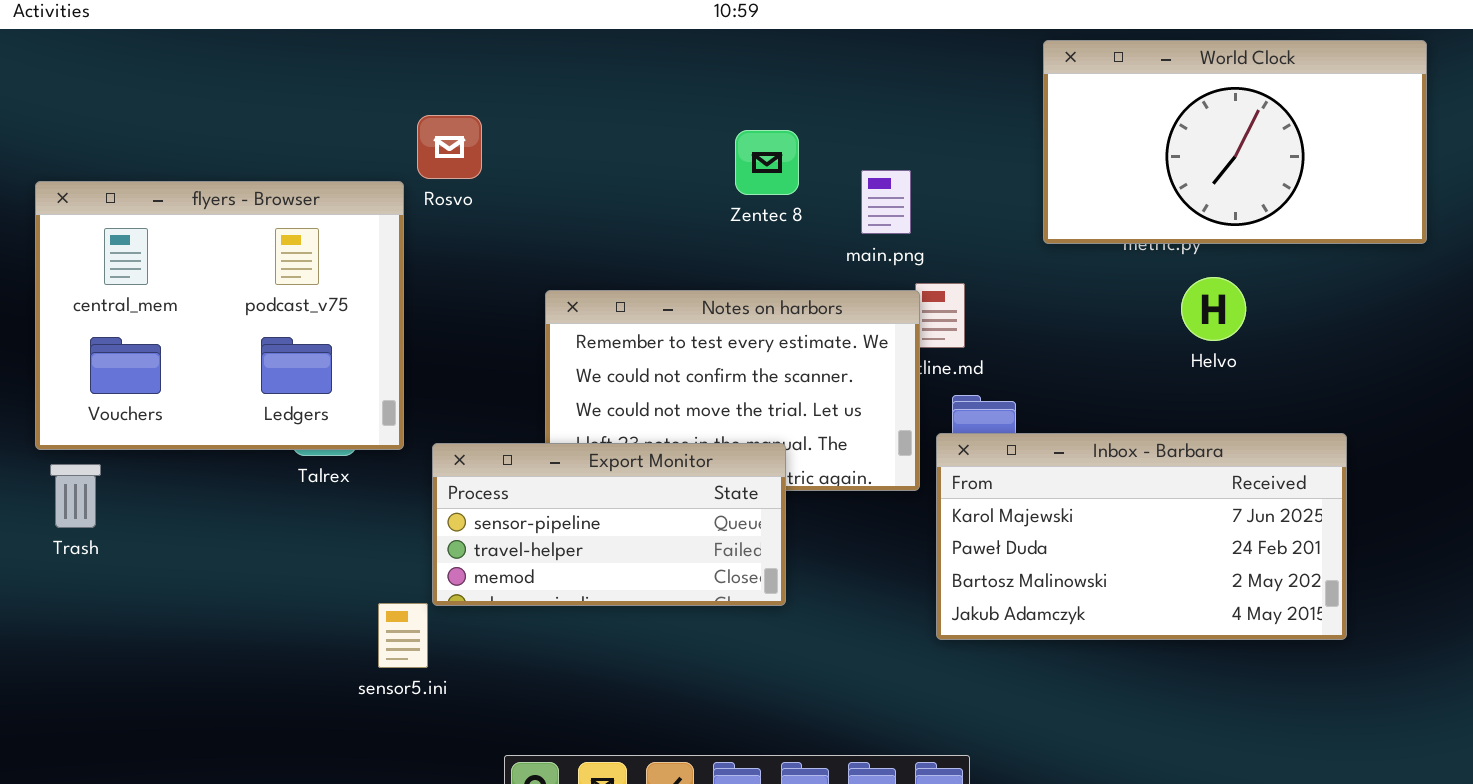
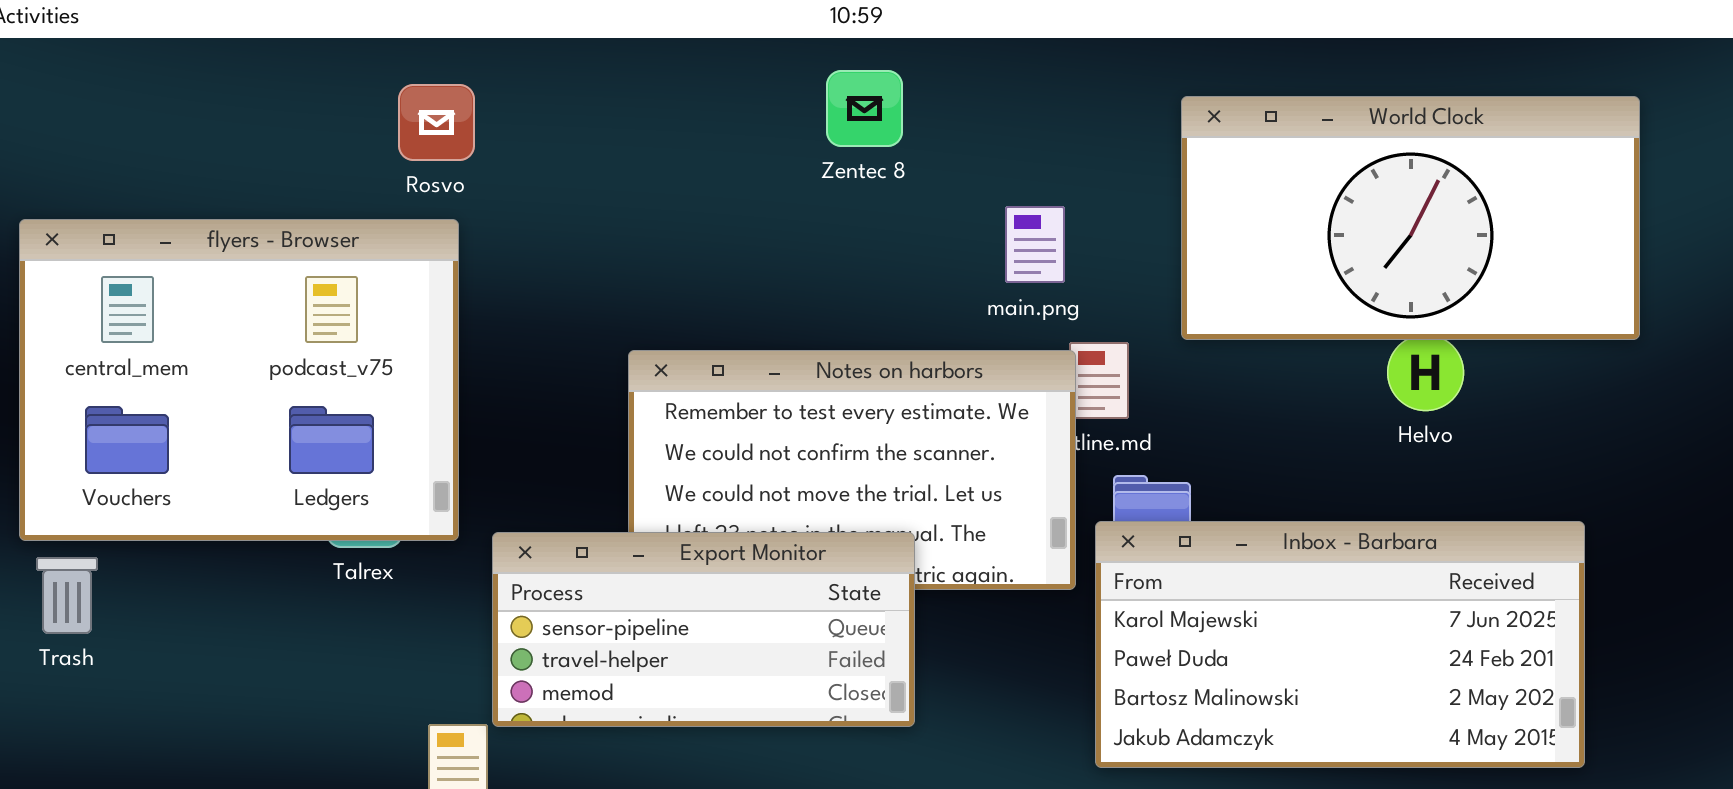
World Clock: [1043,40,1427,244] -> [1181,96,1640,340], moved
Rosvo: [417,115,482,179] -> [398,84,475,161], moved
Zentec 8: [735,130,799,195] -> [826,70,903,147], moved

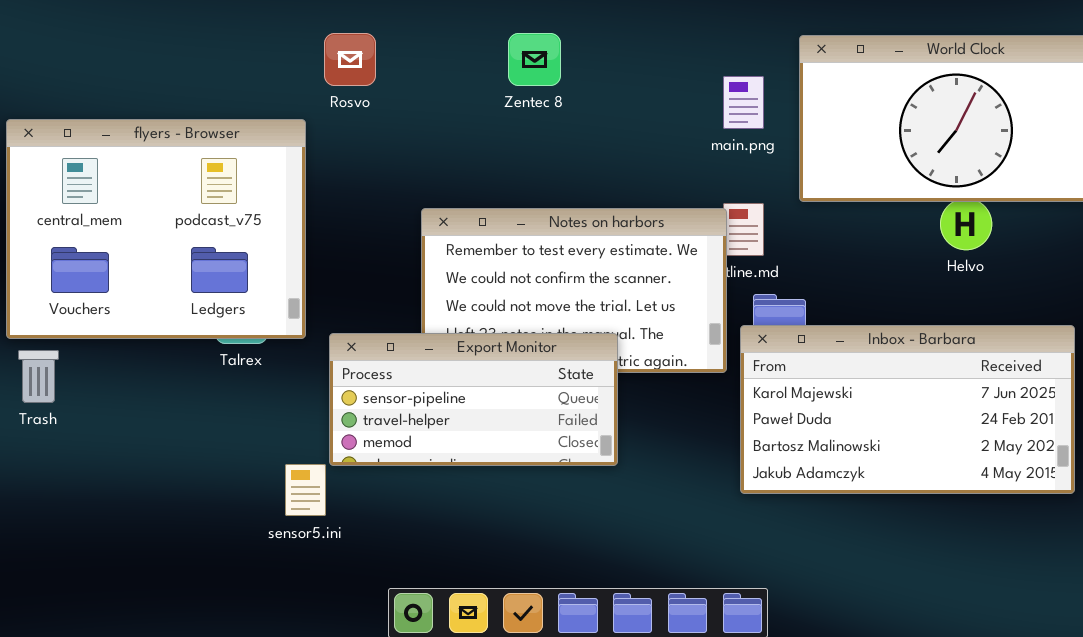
Zentec 8: [826,70,903,147] -> [508,33,561,86], moved
Rosvo: [398,84,475,161] -> [324,33,376,86], moved
main.png: [1005,206,1065,283] -> [723,76,764,129], moved

